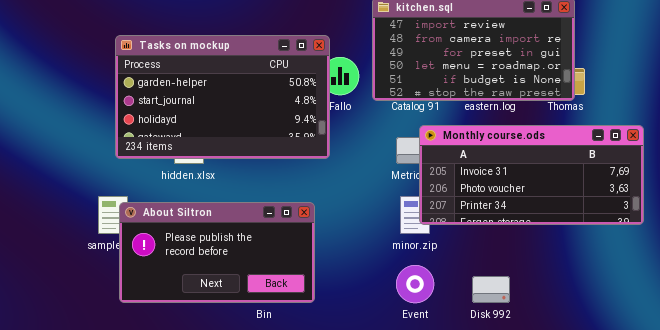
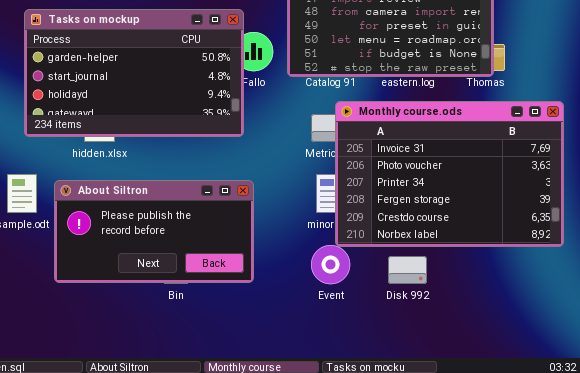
Monthly course.ods: [419,125,644,225] -> [335,101,564,247], resized
About Siltron: [119,202,315,303] -> [54,180,254,283], moved

